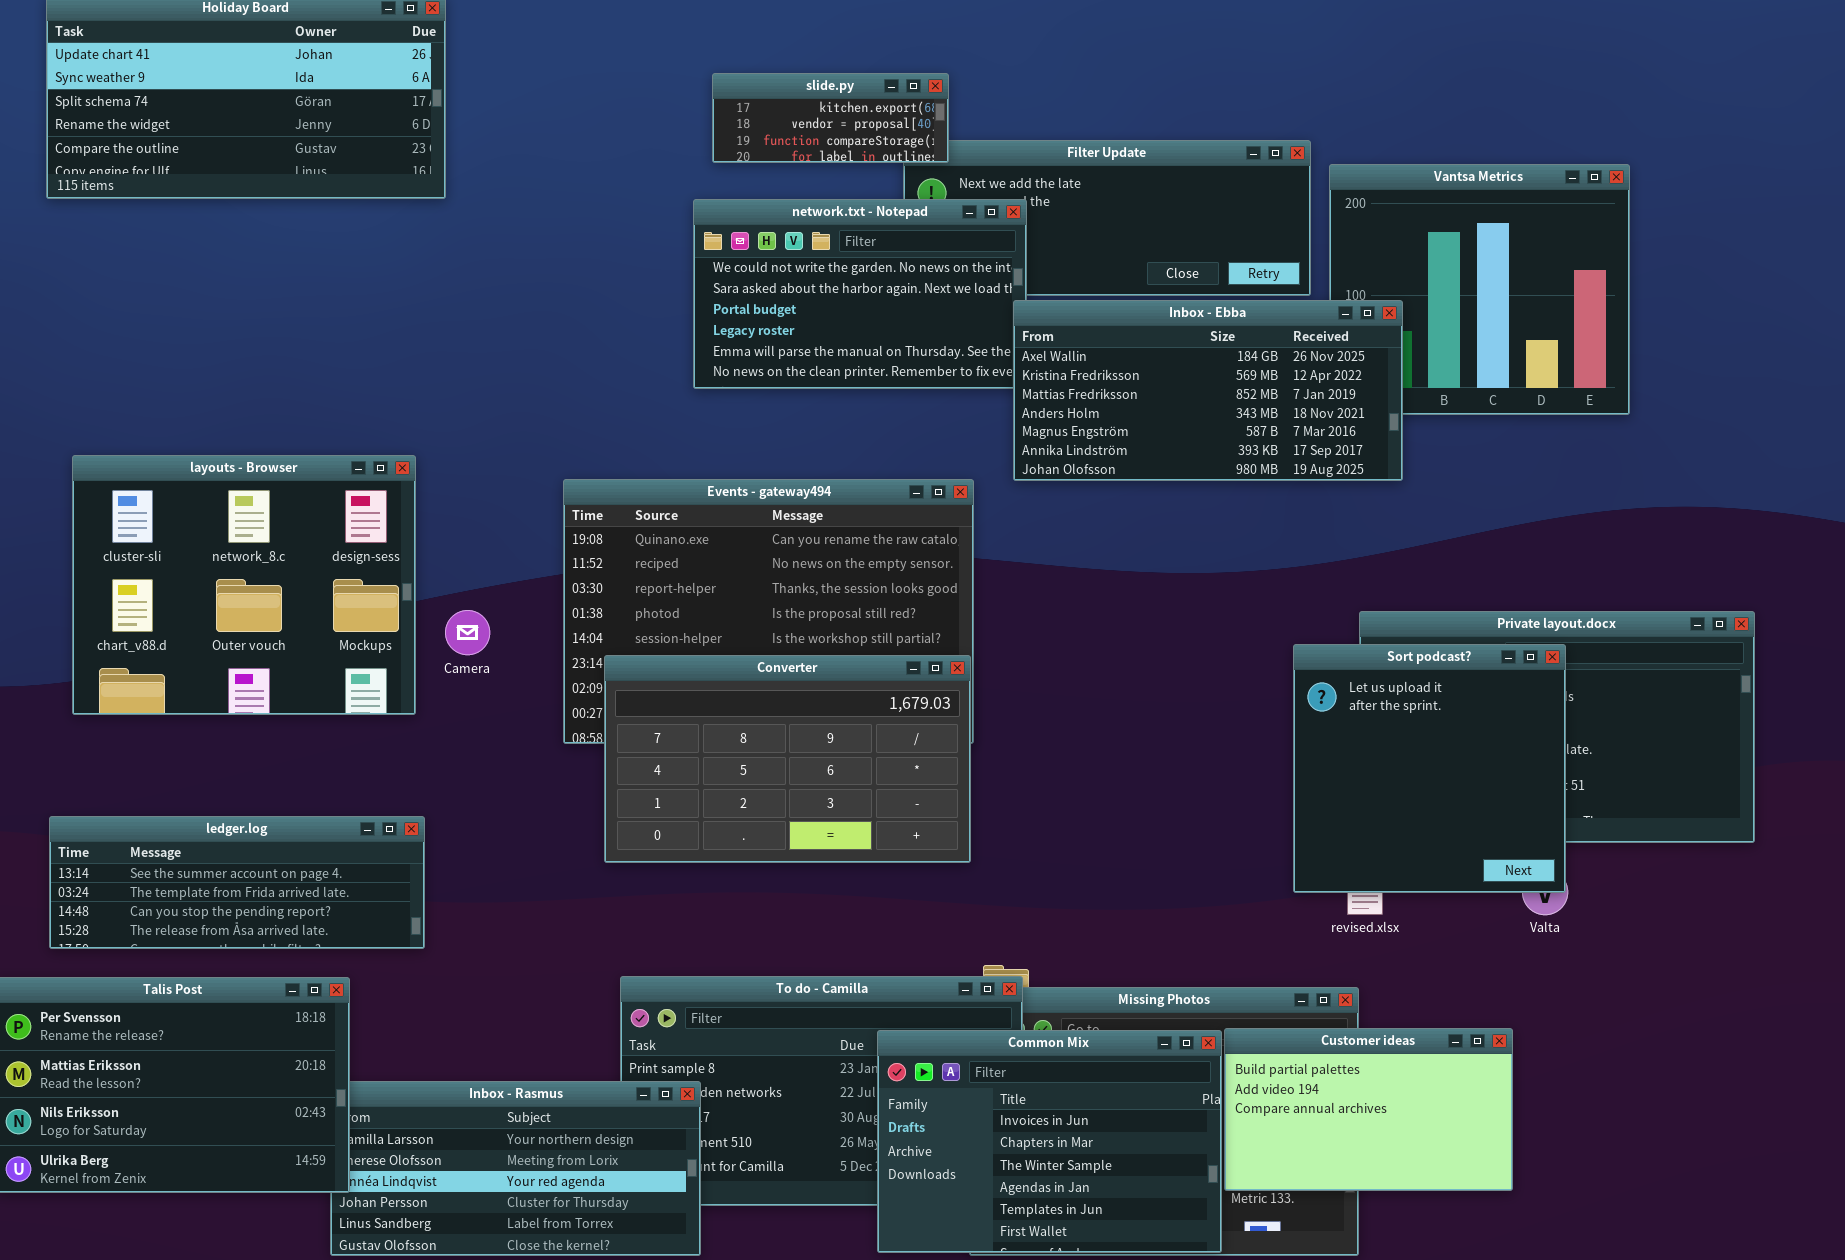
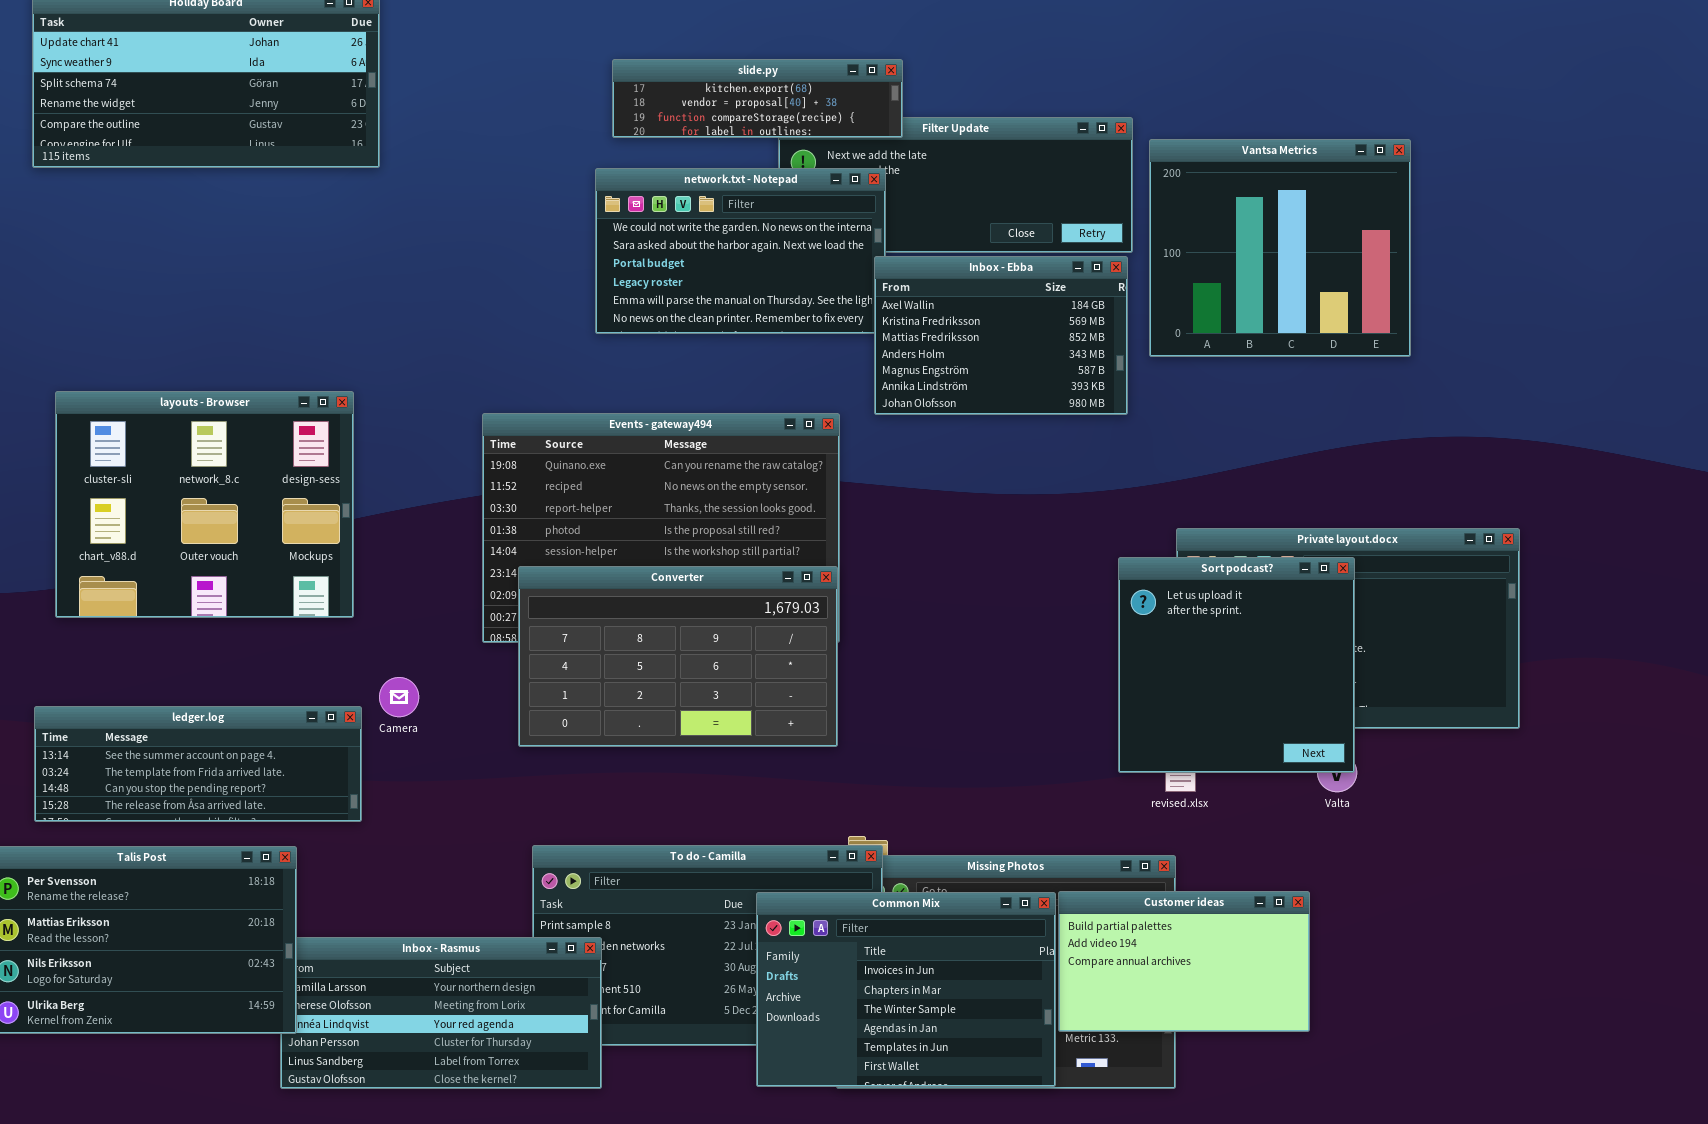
slide.py: [712,73,949,163] -> [612,59,903,138], resized
Inbox - Ebba: [1013,300,1403,481] -> [874,256,1128,415], resized
Camera: [445,610,490,655] -> [379,677,419,717], moved

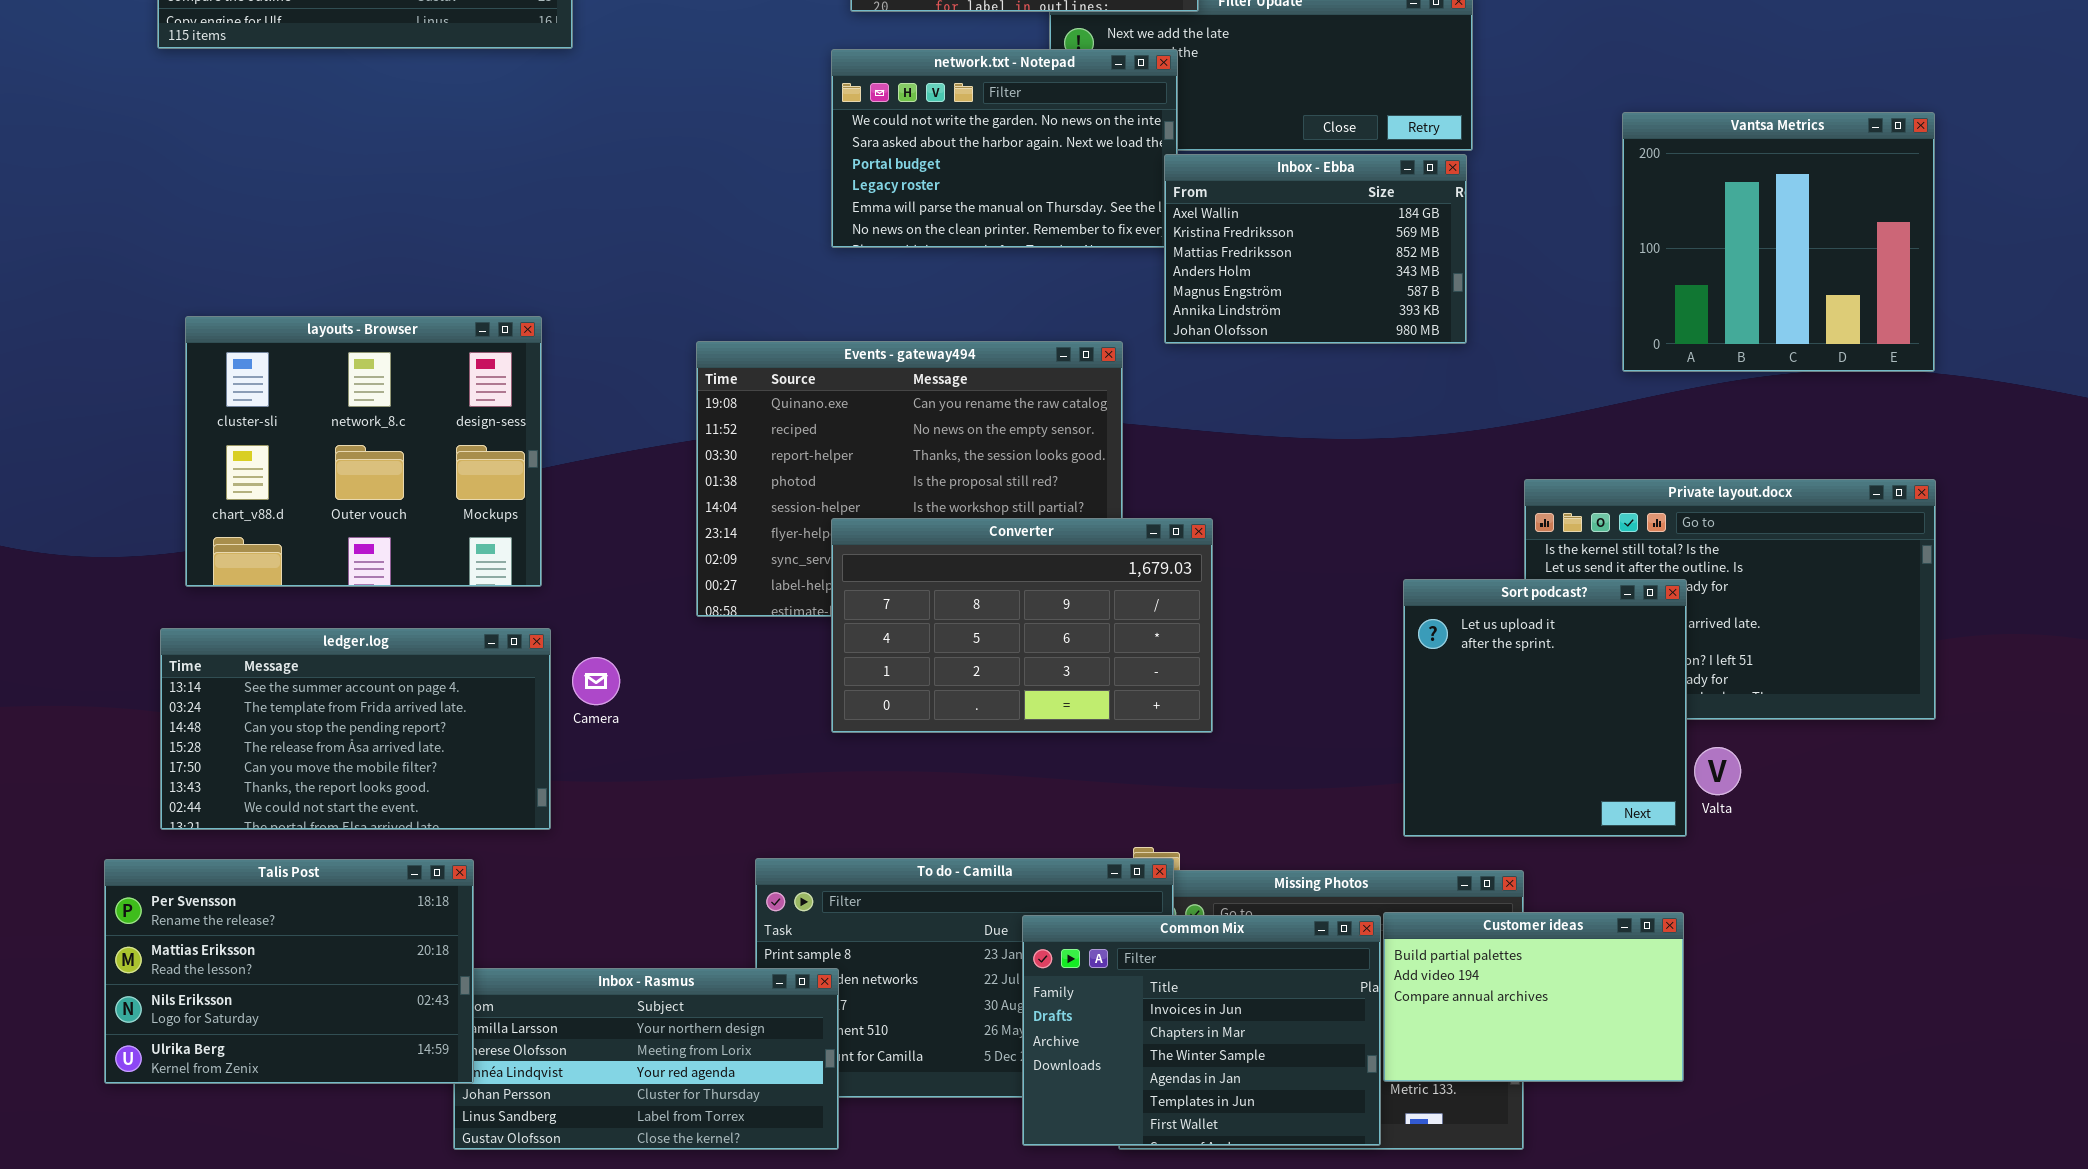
Vantsa Metrics: [1149,139,1411,357] -> [1622,112,1935,372], moved
Sort podcast?: [1118,557,1355,773] -> [1403,579,1687,837], moved
Converter: [518,566,838,747] -> [831,518,1213,733], moved
ledger.log: [34,706,362,822] -> [160,628,551,830], resized

